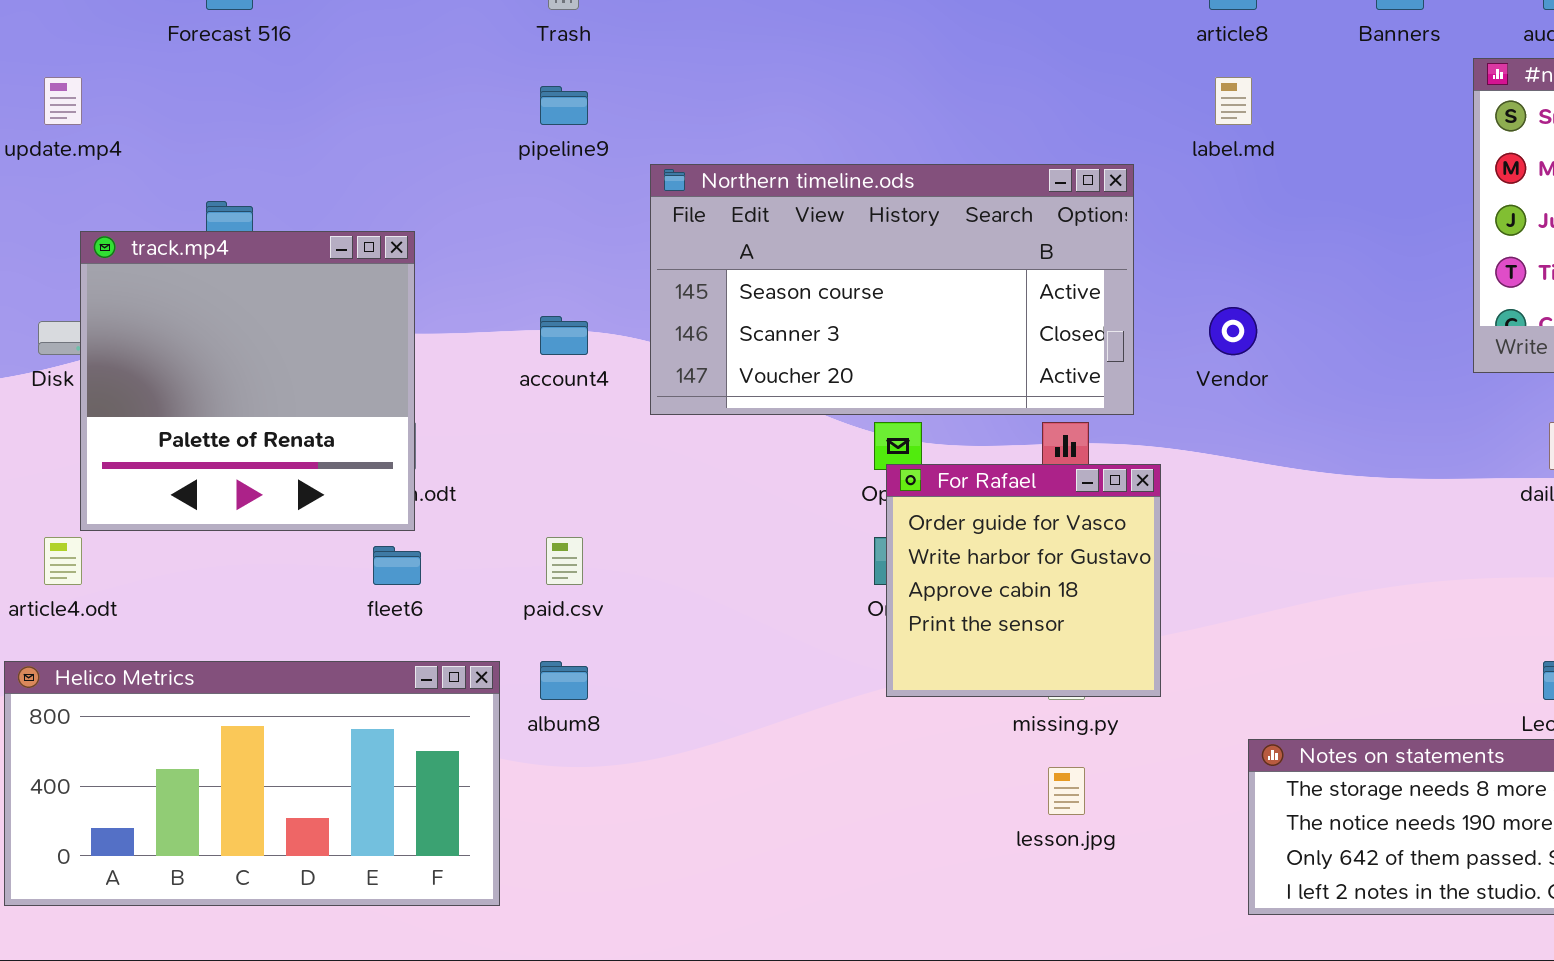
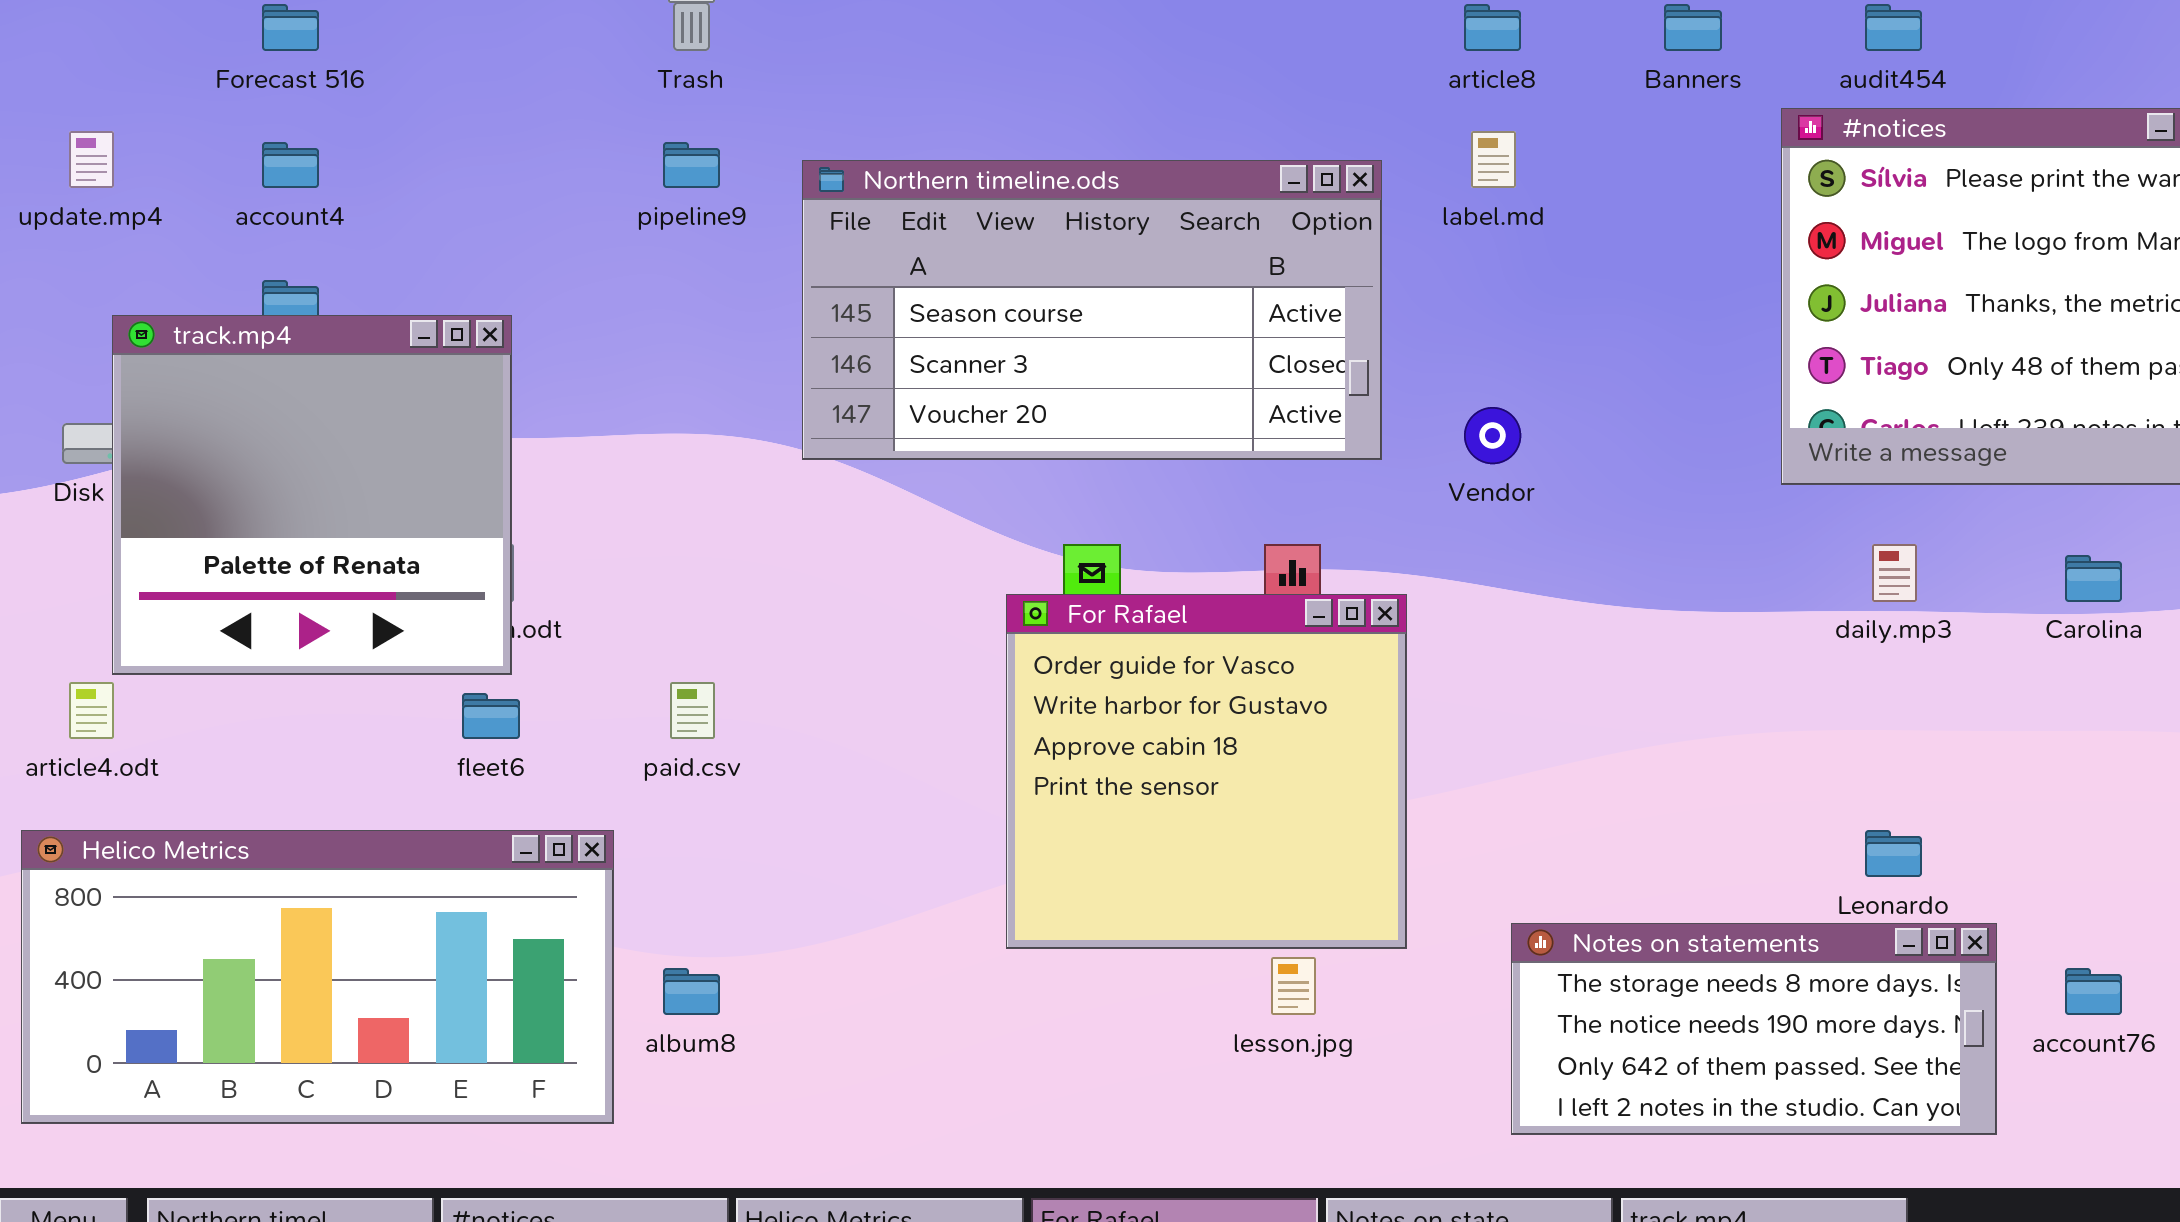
Northern timeline.ods: [650,164,1134,415] -> [802,160,1382,460], moved
account4: [540,316,588,355] -> [262,142,319,188], moved
For Rafael: [886,464,1161,697] -> [1006,594,1407,949], resized
album8: [540,661,588,700] -> [663,968,720,1015], moved

